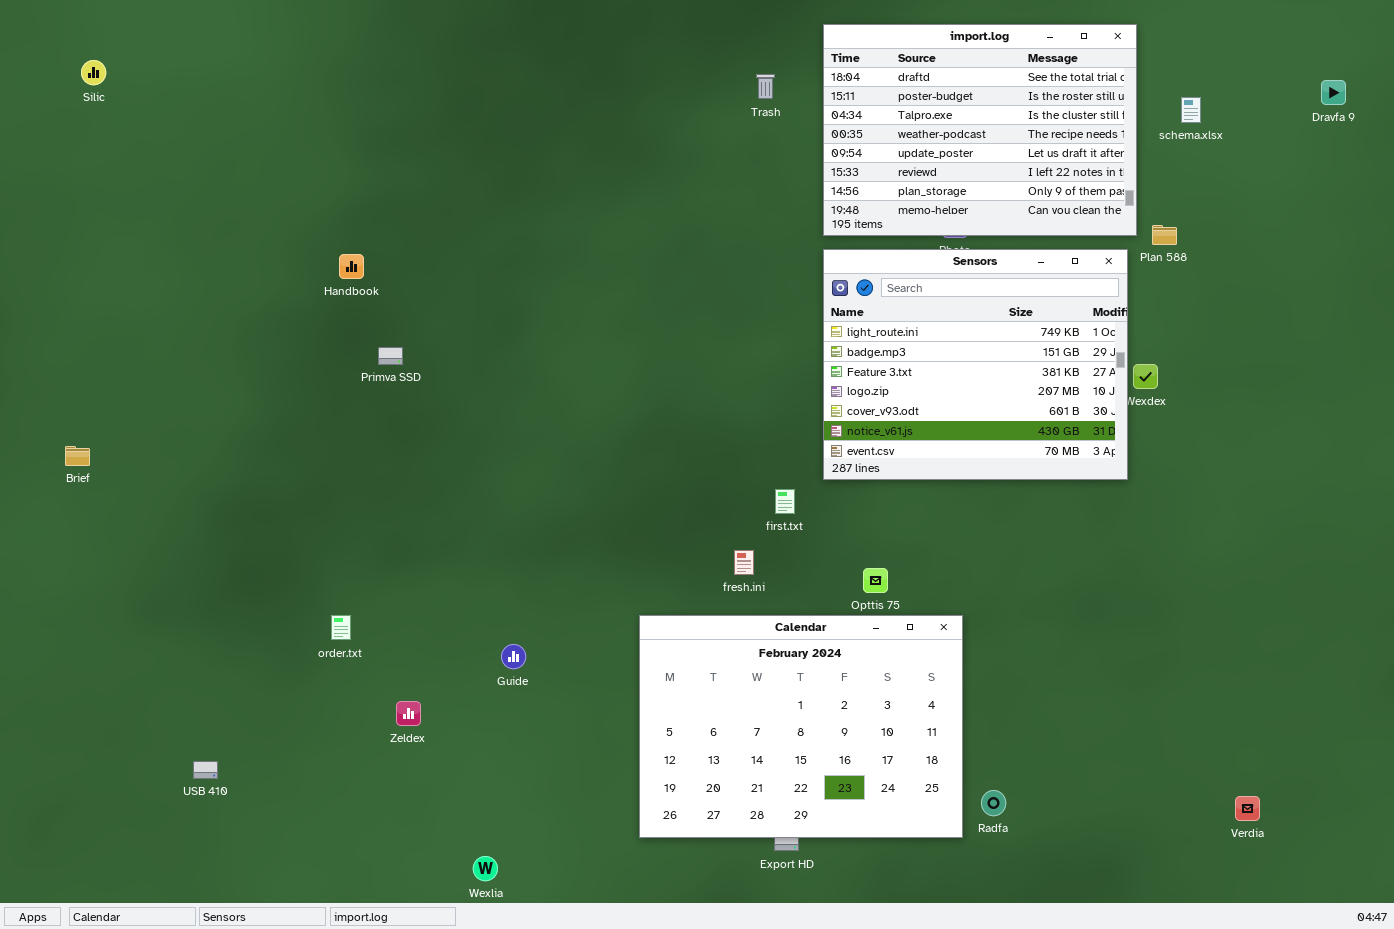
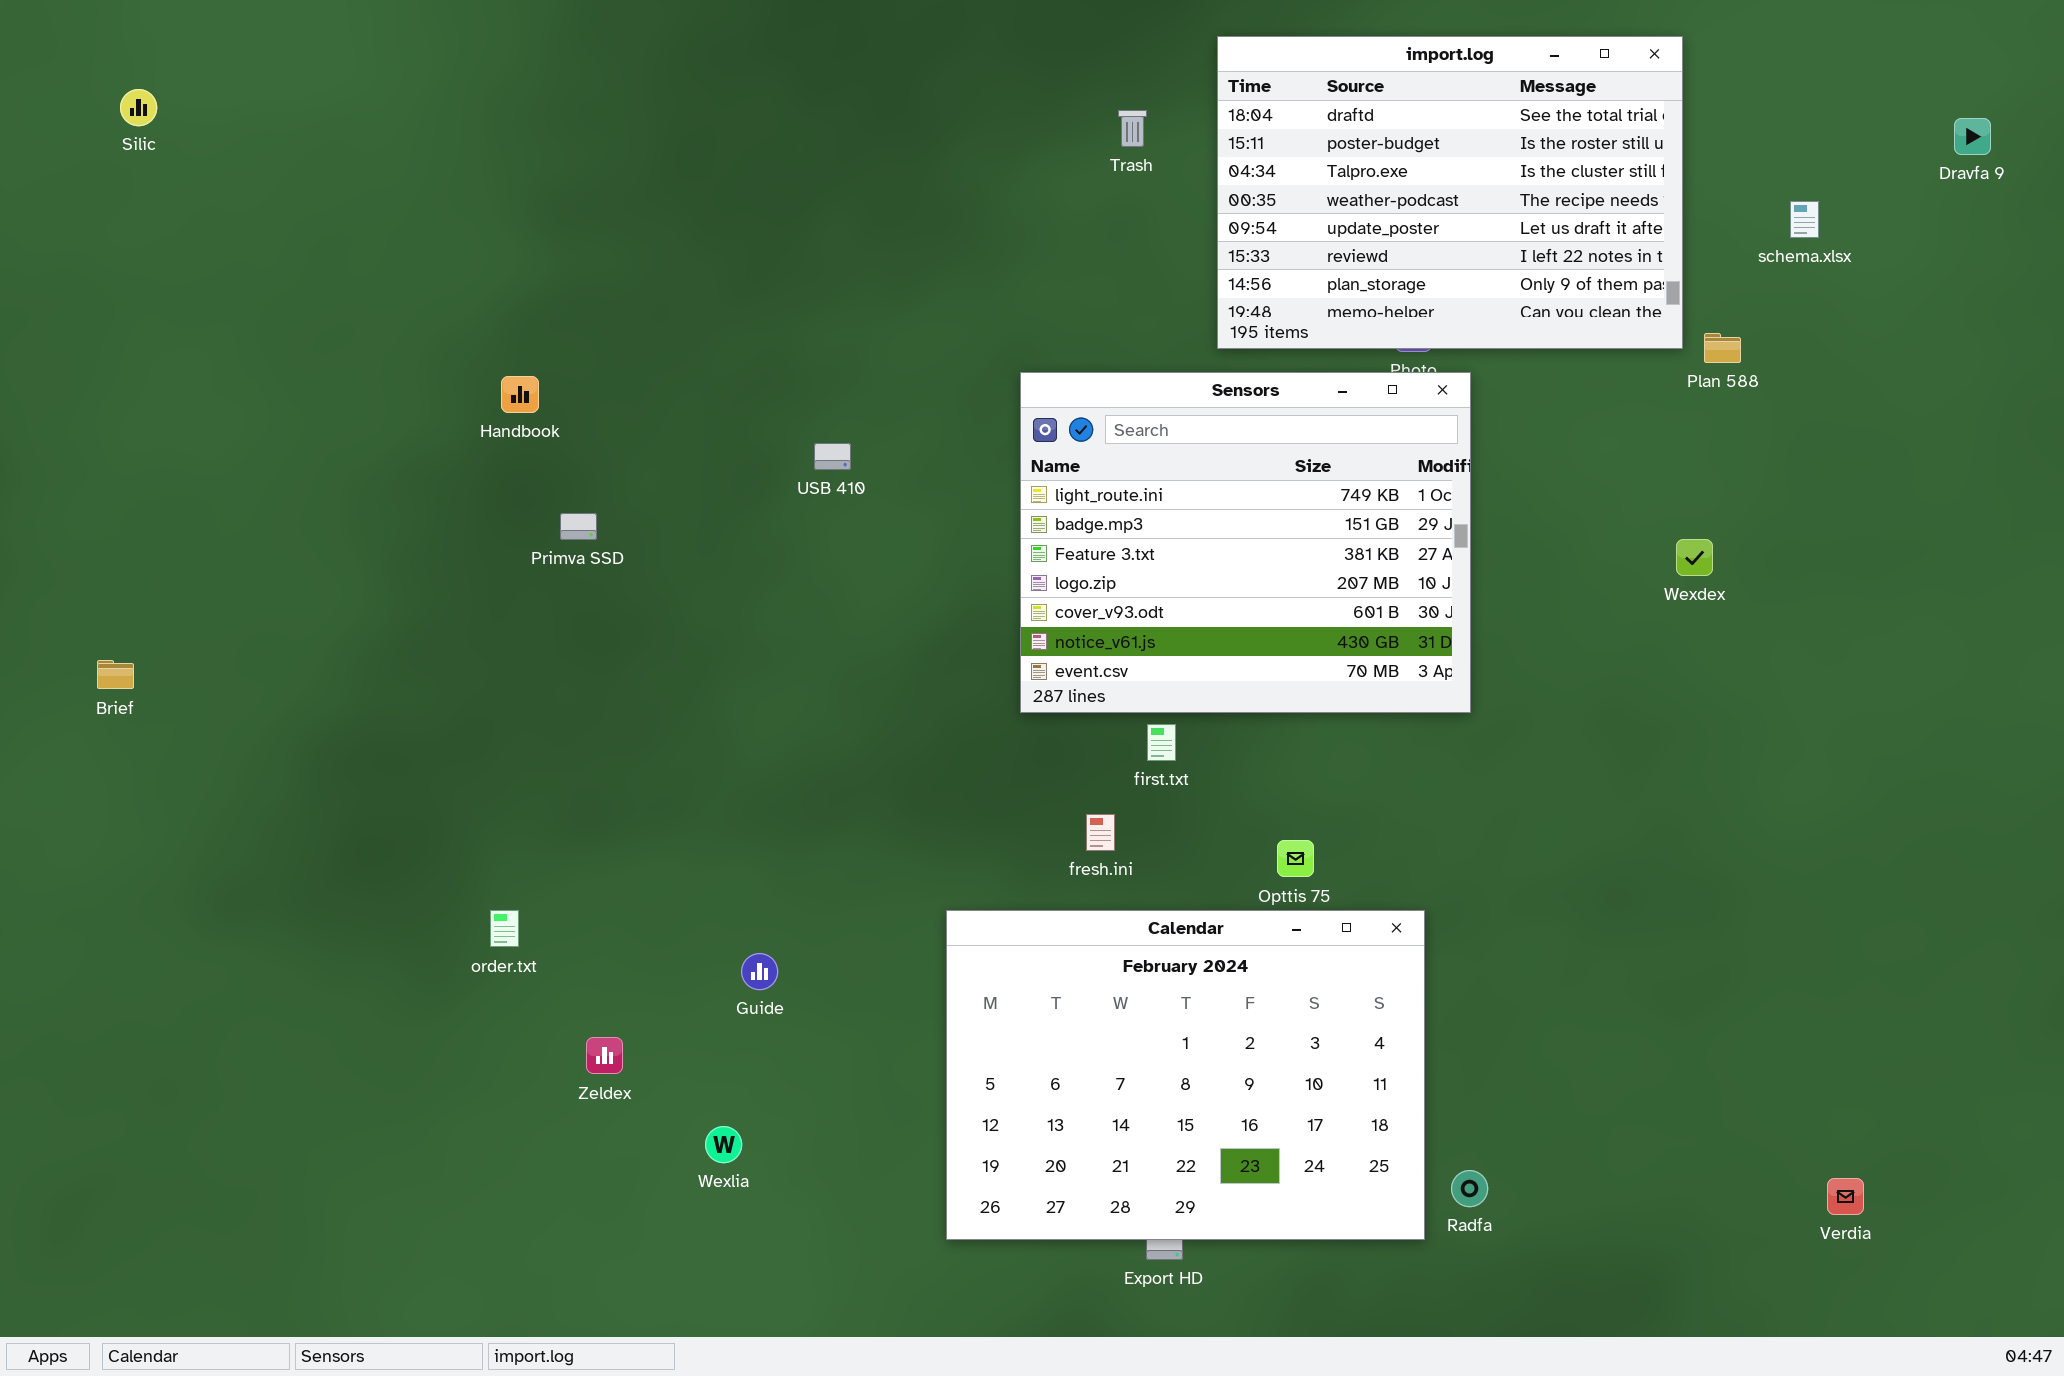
schema.xlsx: [1181,97,1201,123] -> [1790,201,1819,238], moved
Sensors: [823,249,1128,480] -> [1020,372,1471,713], moved
USB 410: [193,761,218,779] -> [814,443,851,470], moved
Wexlia: [473,856,498,881] -> [705,1126,742,1163], moved

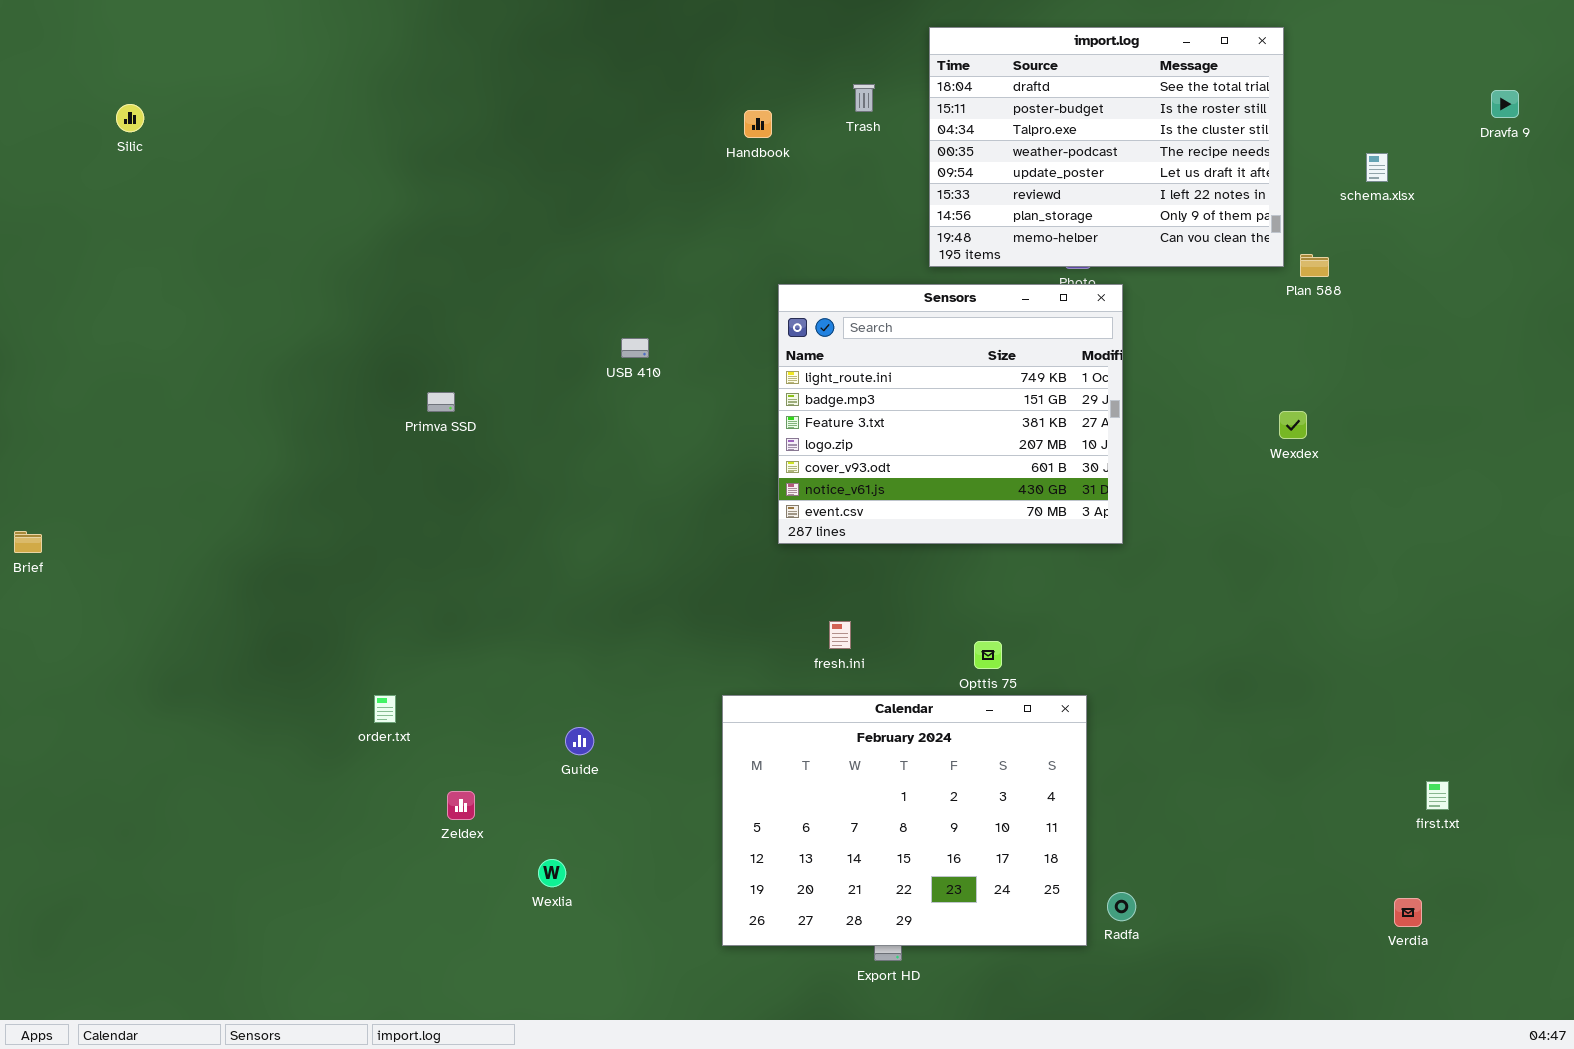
Silic: [120,89,157,126] -> [116,104,144,132], moved
Handbook: [501,376,539,413] -> [744,110,772,138], moved
Brief: [97,660,134,689] -> [14,531,42,553], moved
first.txt: [1147,724,1176,761] -> [1426,781,1449,810], moved

